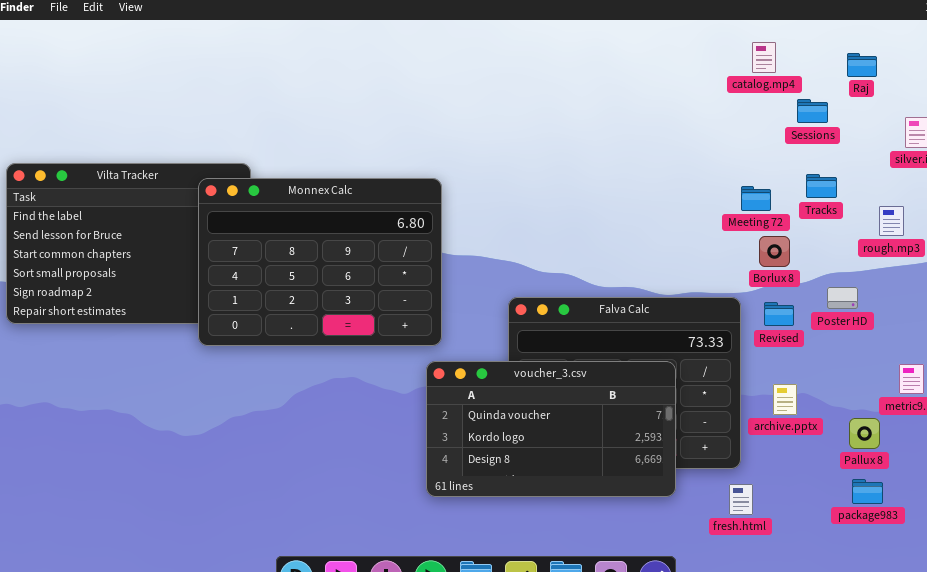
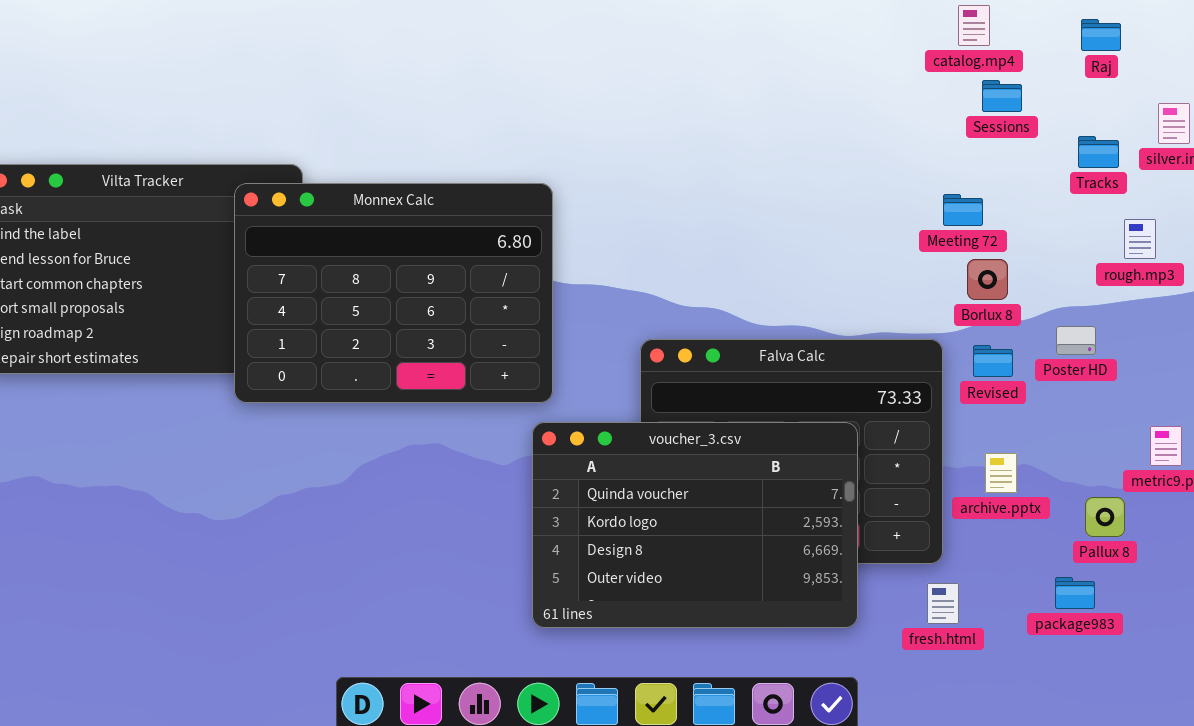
Sessions: [797,99,828,123] -> [982,80,1022,112], moved
Tracks: [806,174,837,198] -> [1078,136,1119,168], moved
voucher_3.csv: [426,361,676,497] -> [532,422,858,628], resized
package983: [852,479,883,504] -> [1055,577,1095,609], moved

